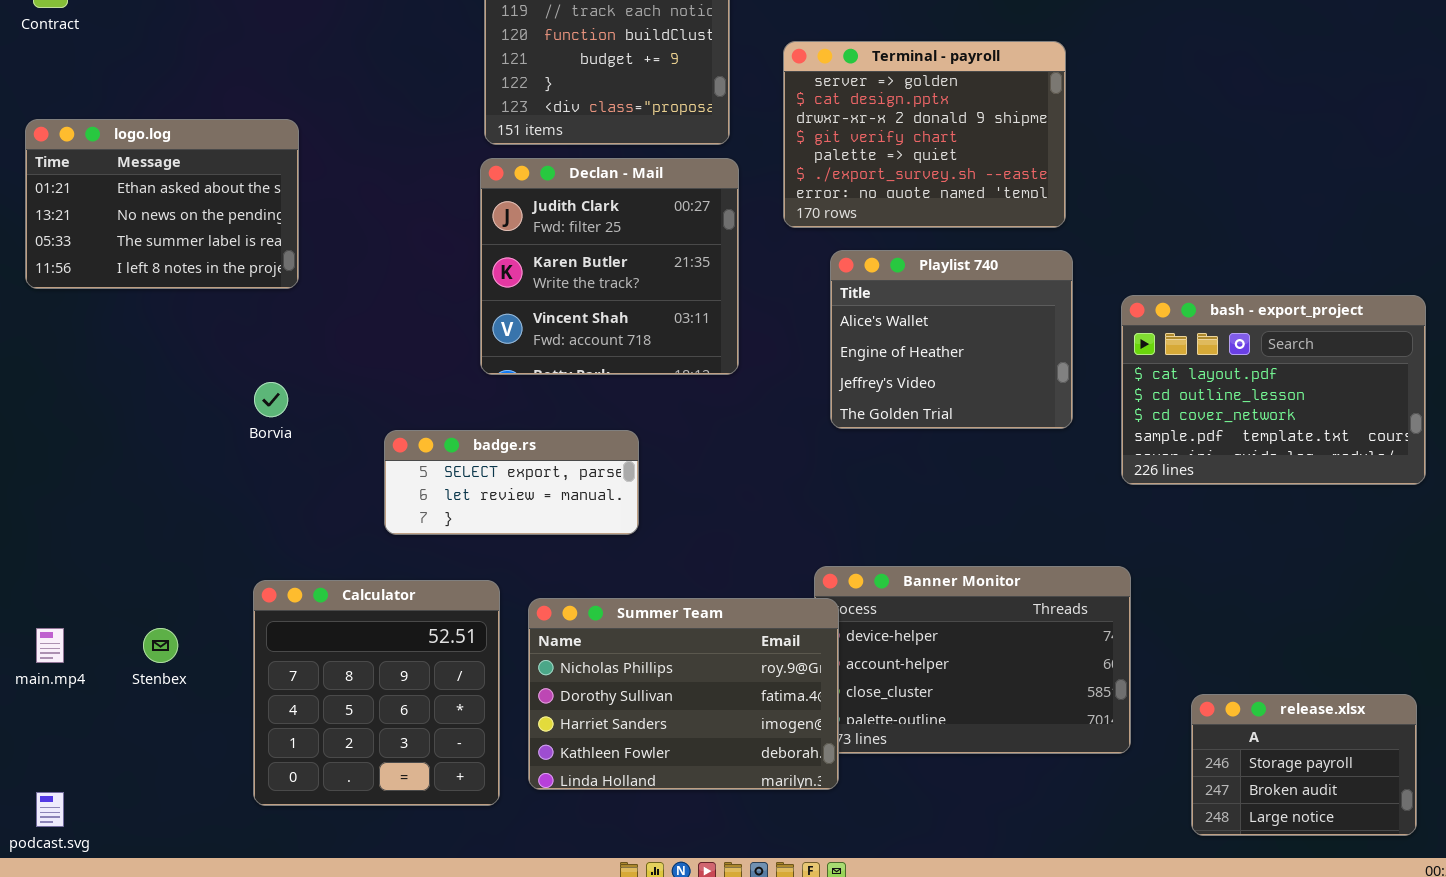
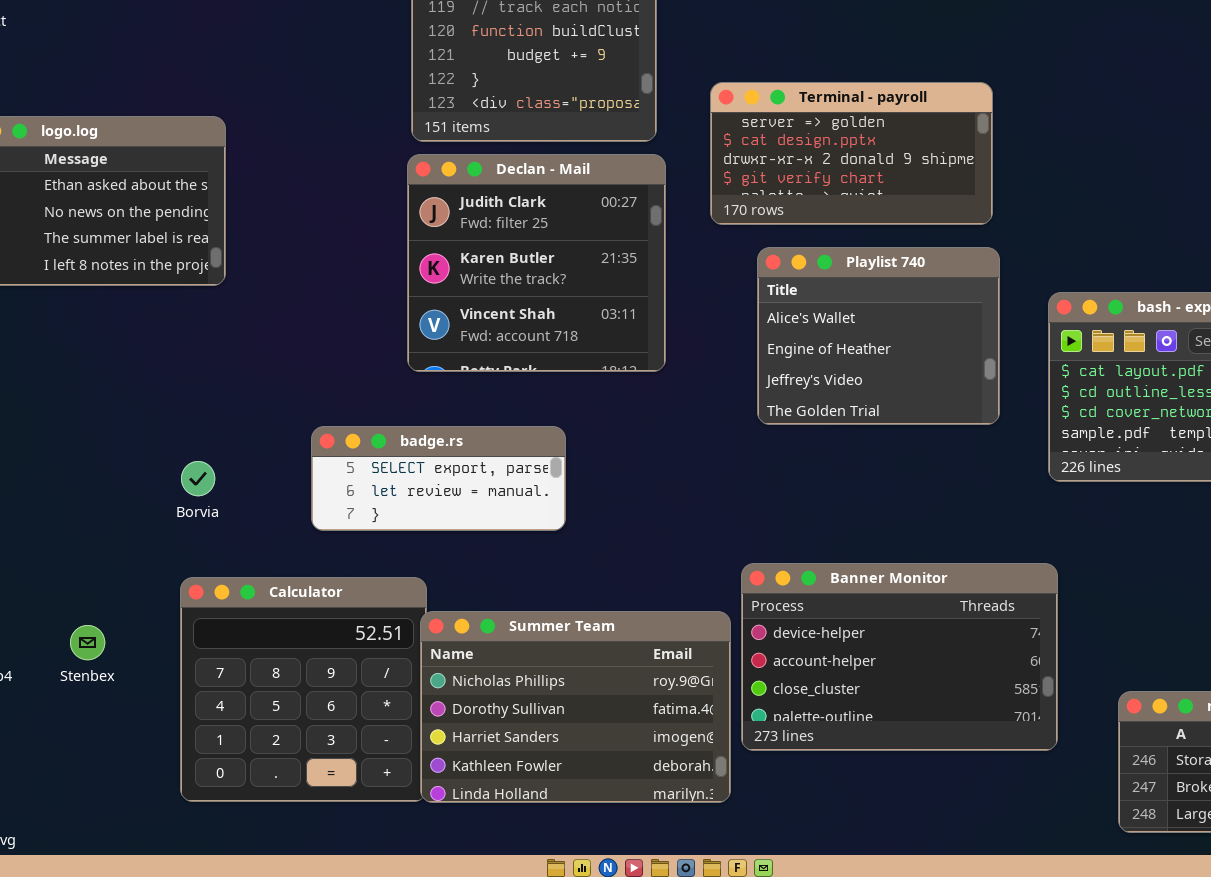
Terminal - payroll: [783,41,1066,228] -> [710,82,993,225], resized
Borvia: [254,382,288,417] -> [181,461,215,496], moved
Summer Team: [528,598,839,790] -> [420,611,731,803], moved

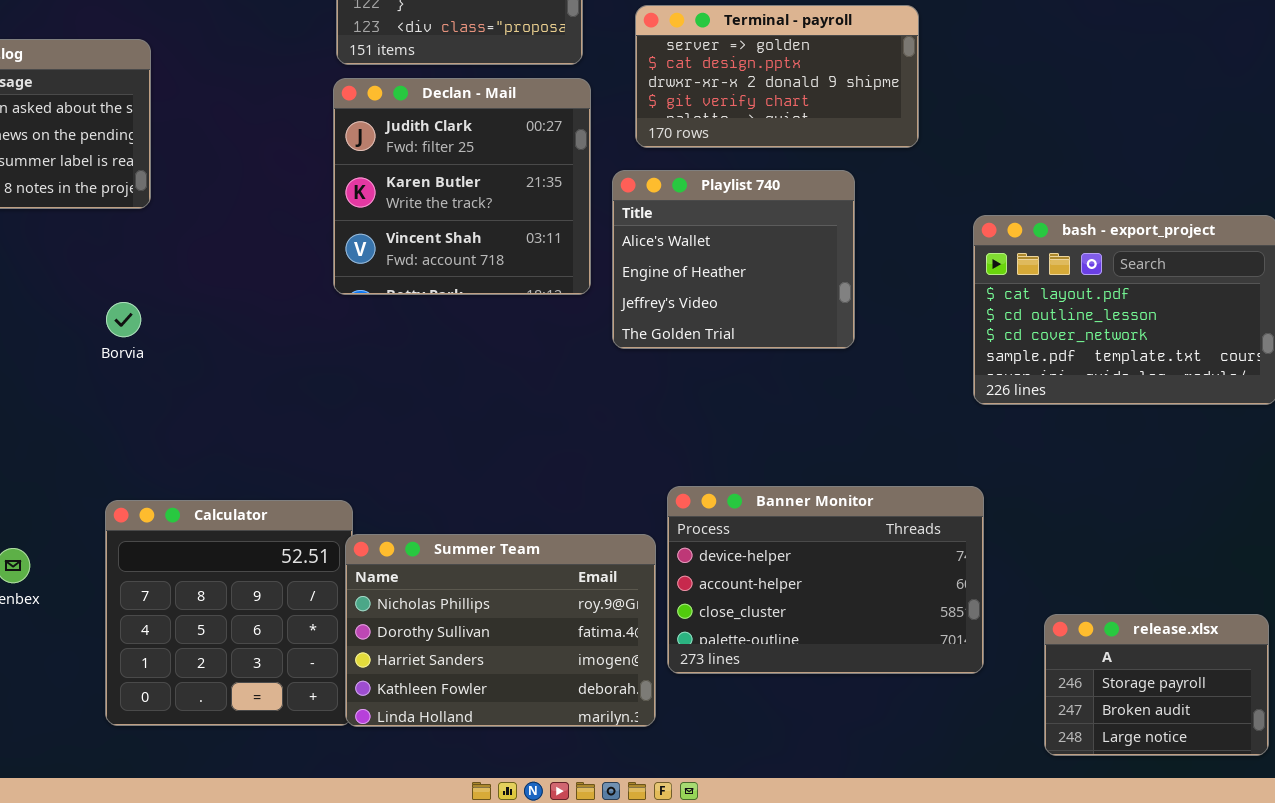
Playlist 740: [757,247,1000,425] -> [612,170,855,349], moved
badge.rs: [311,426,566,531] -> none, closed
Borvia: [181,461,215,496] -> [106,302,141,337], moved

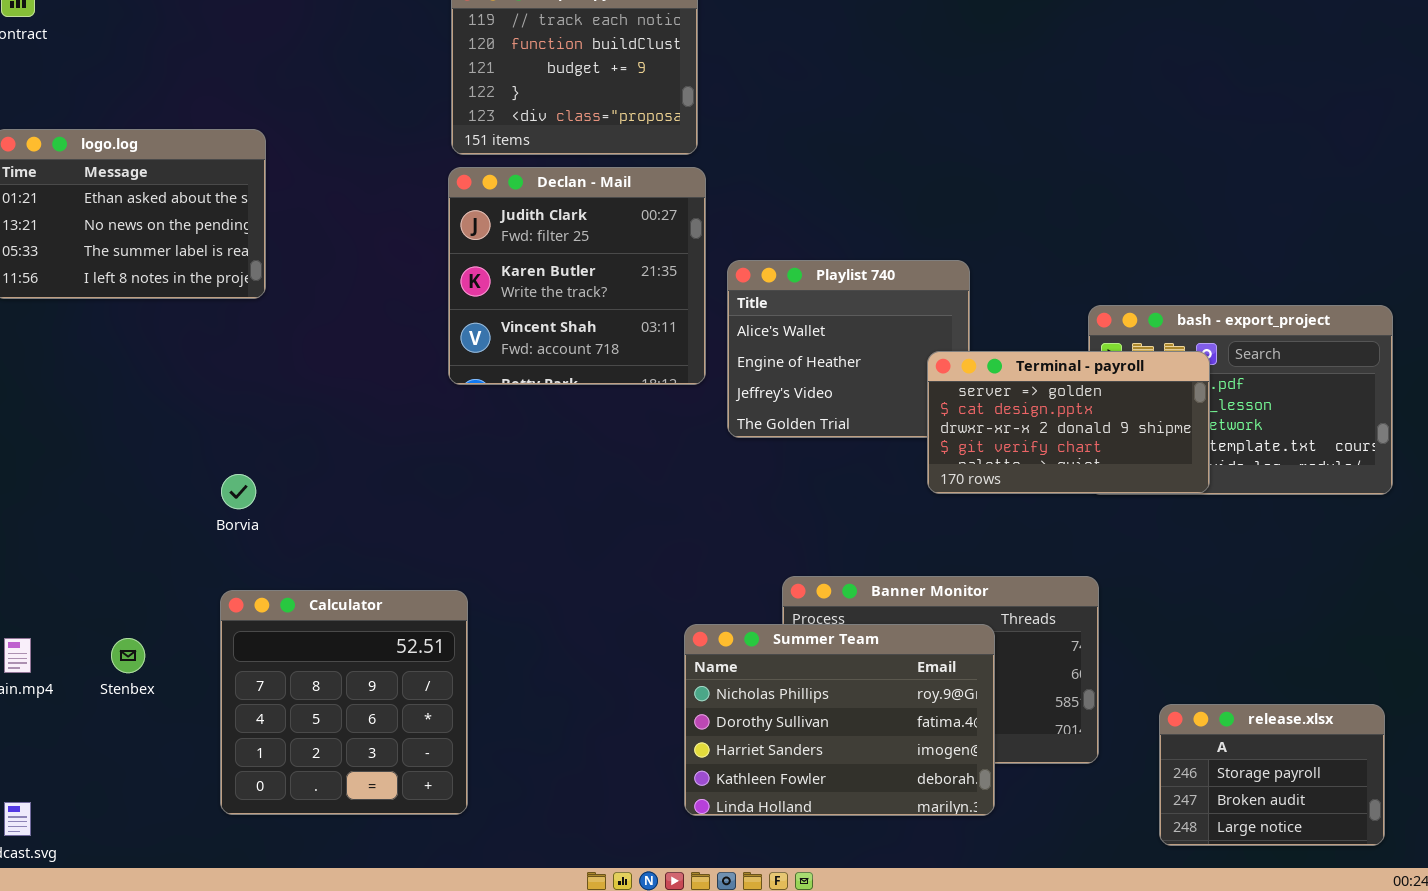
Terminal - payroll: [635,5,919,148] -> [927,351,1210,494], moved
Borvia: [106,302,141,337] -> [221,474,256,509], moved
Summer Team: [345,534,656,727] -> [684,624,995,816], moved

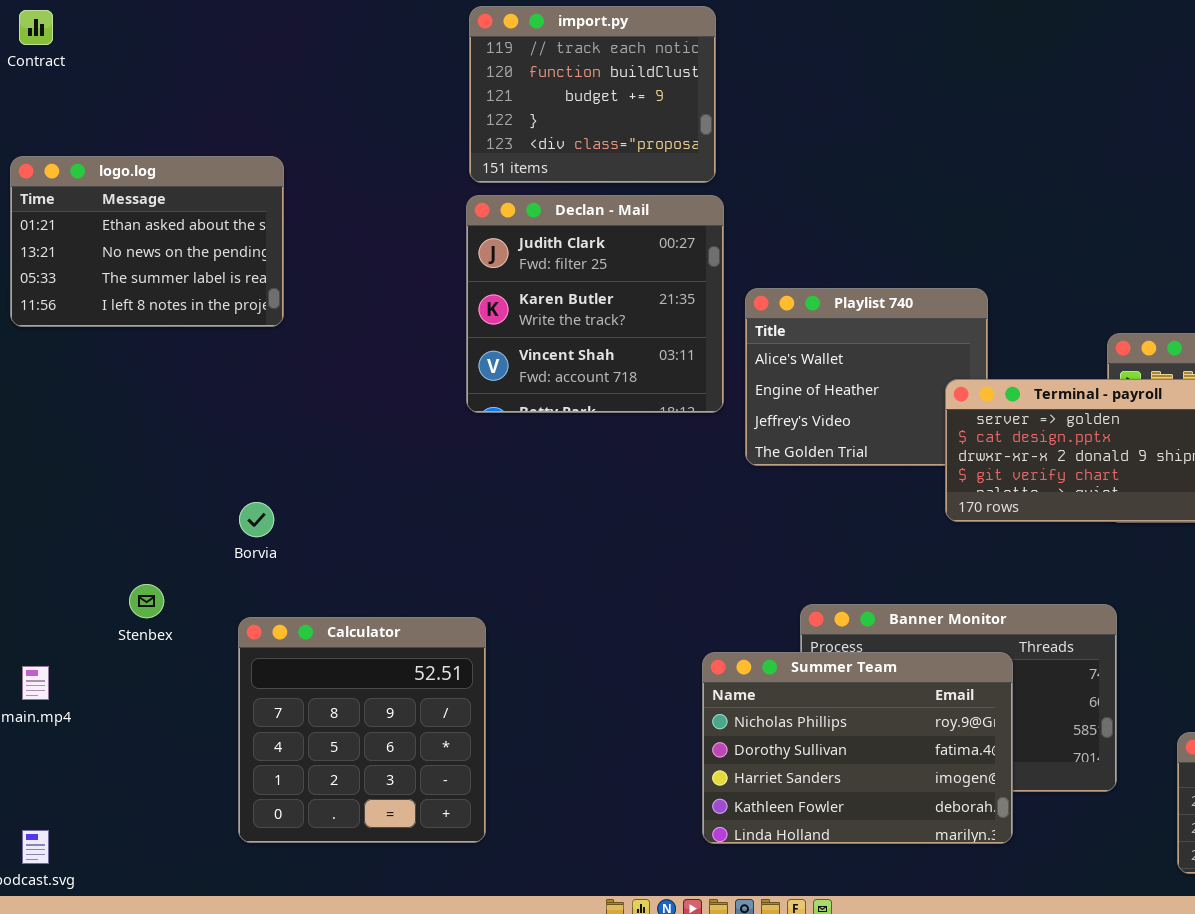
Stenbex: [111,638,145,673] -> [129,584,164,618], moved

